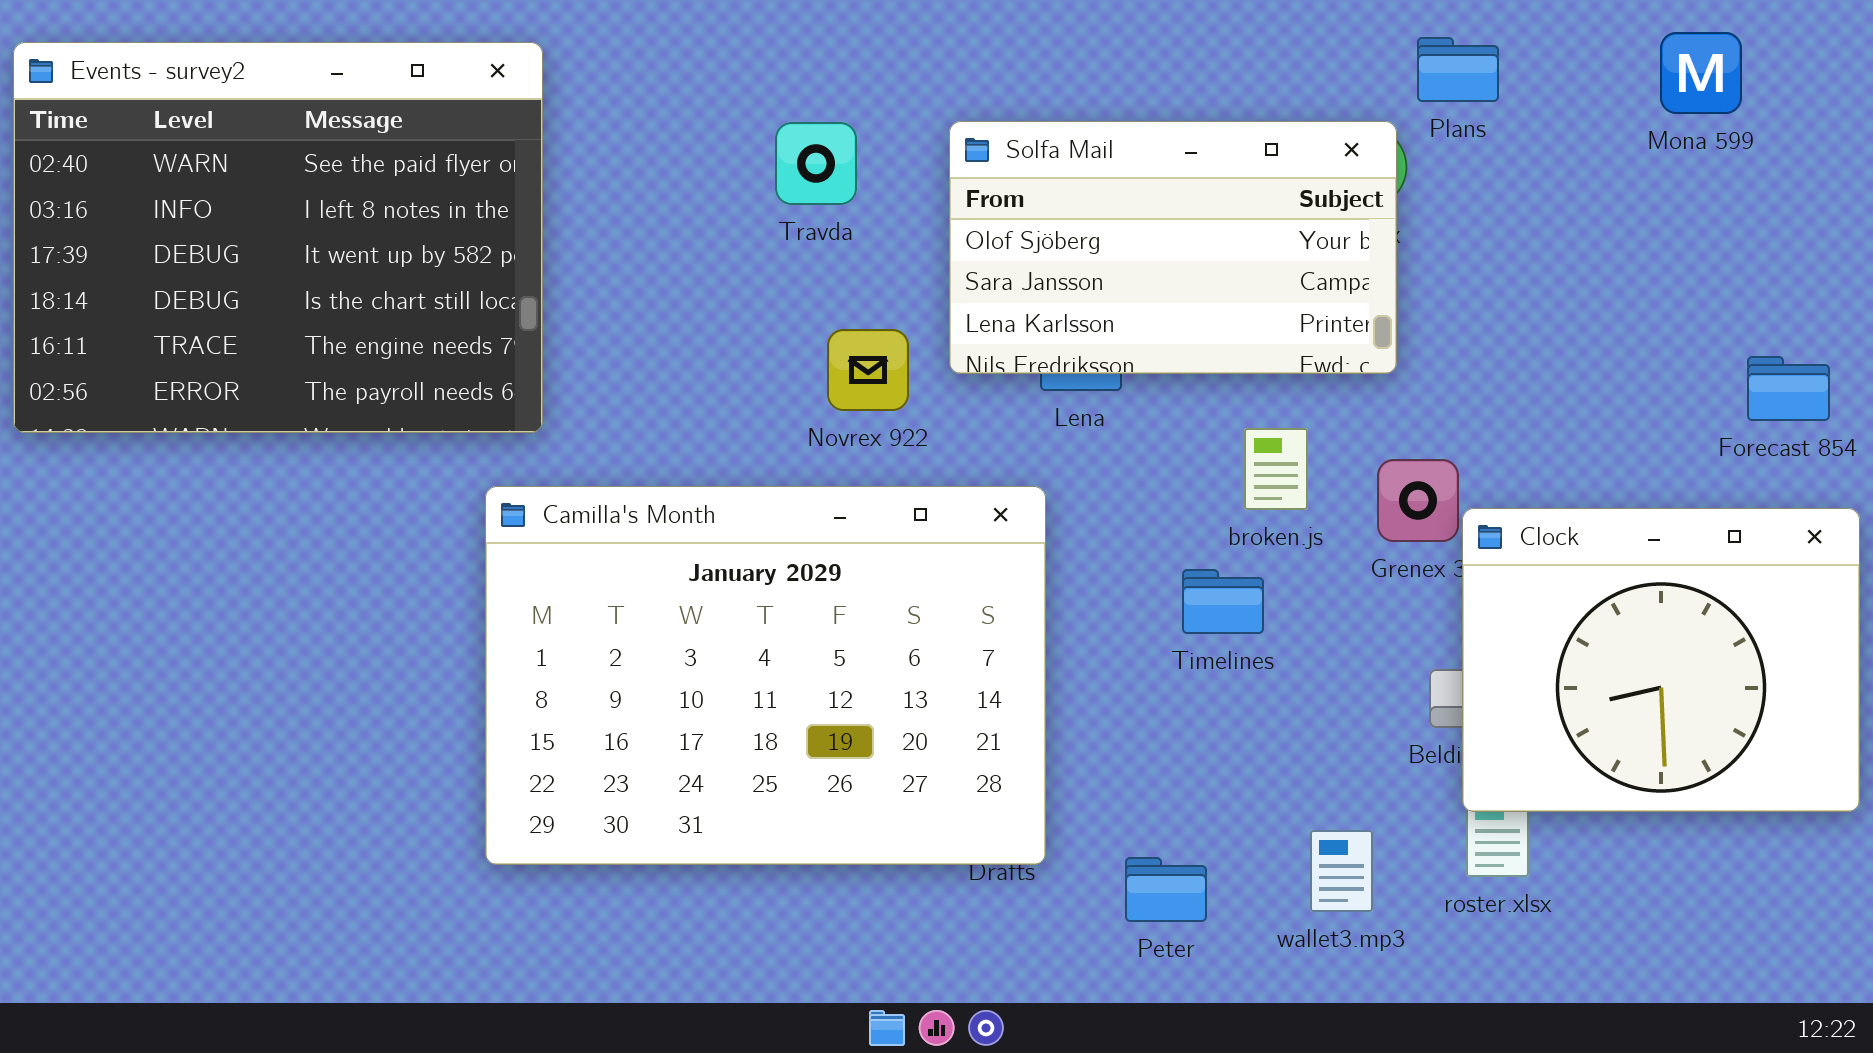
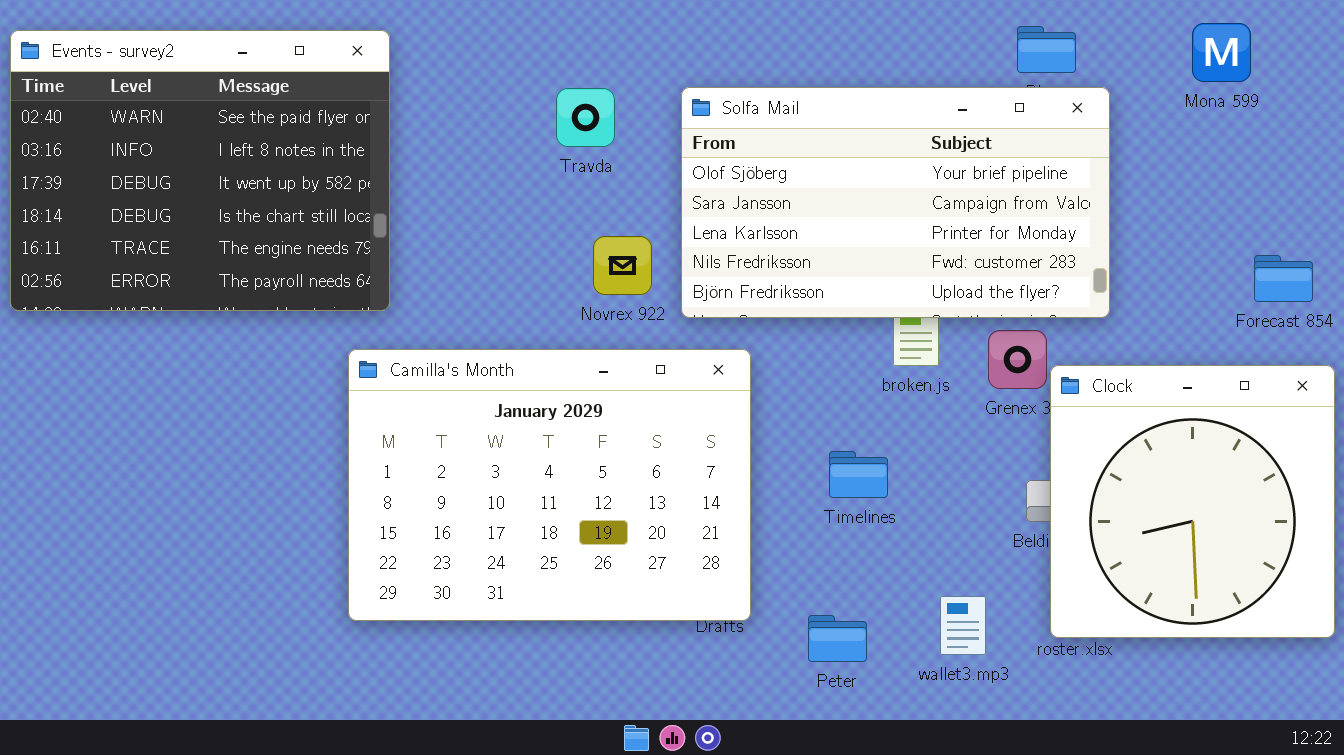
Solfa Mail: [949,121,1397,374] -> [681,87,1110,318], resized
Clock: [1462,508,1860,812] -> [1050,365,1335,638], resized
Timelines: [1182,569,1264,634] -> [829,451,888,498], moved

